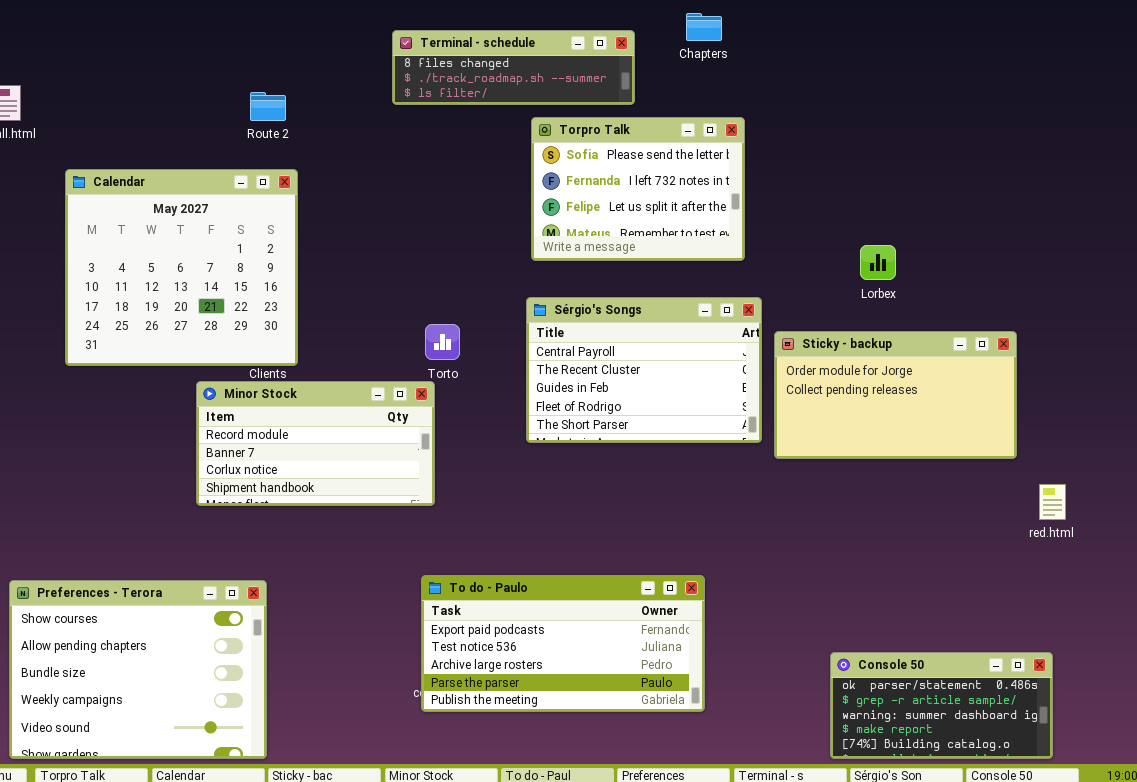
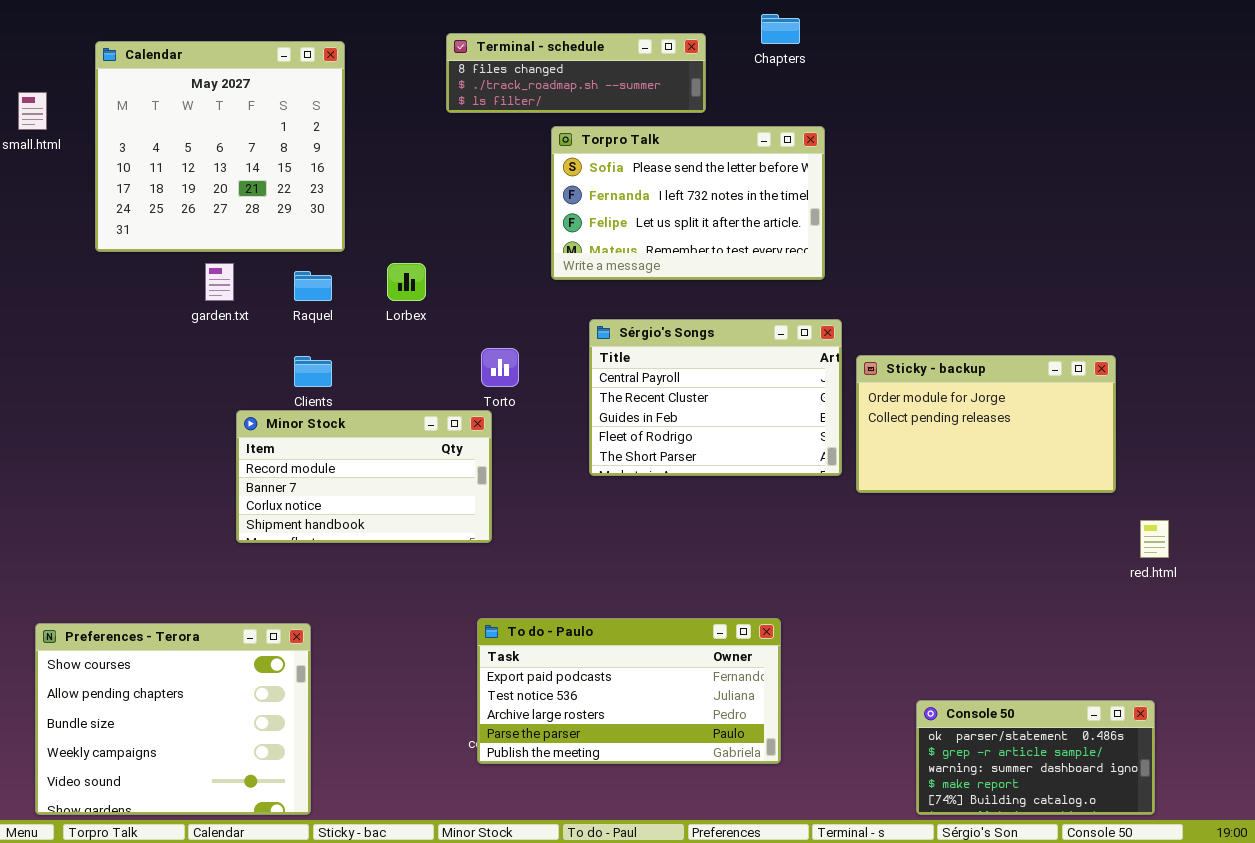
Torpro Talk: [531,117,745,261] -> [551,126,825,280], resized
Calendar: [65,169,298,366] -> [95,41,345,252], moved
Lorbex: [860,245,896,280] -> [387,263,426,301], moved

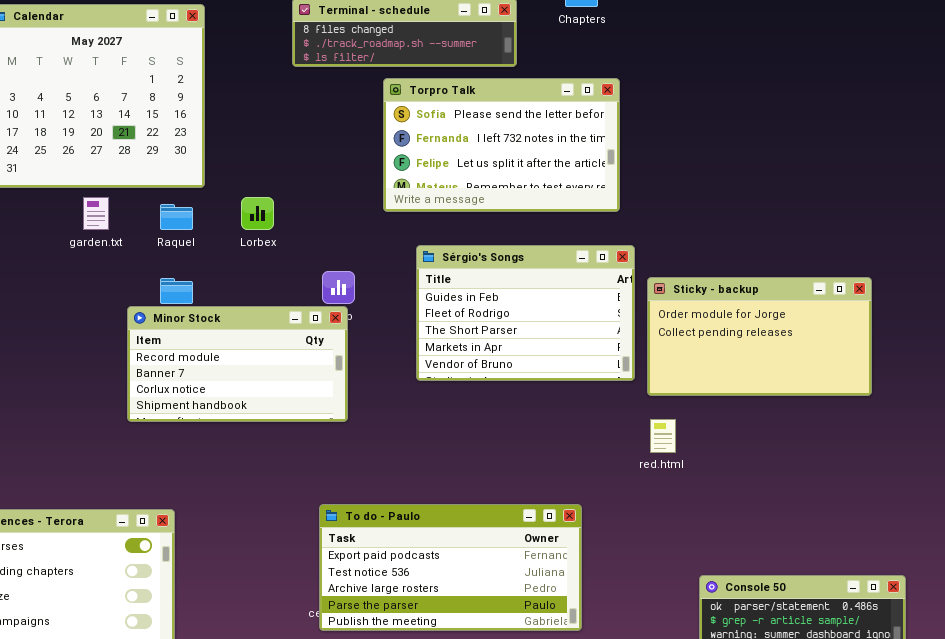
Sérgio's Songs: [589,319,842,476] -> [416,245,635,381], scrolled down 2 rows
Minor Stock: [236,410,492,543] -> [127,306,348,422], moved
red.html: [1140,520,1169,558] -> [650,419,676,453], moved

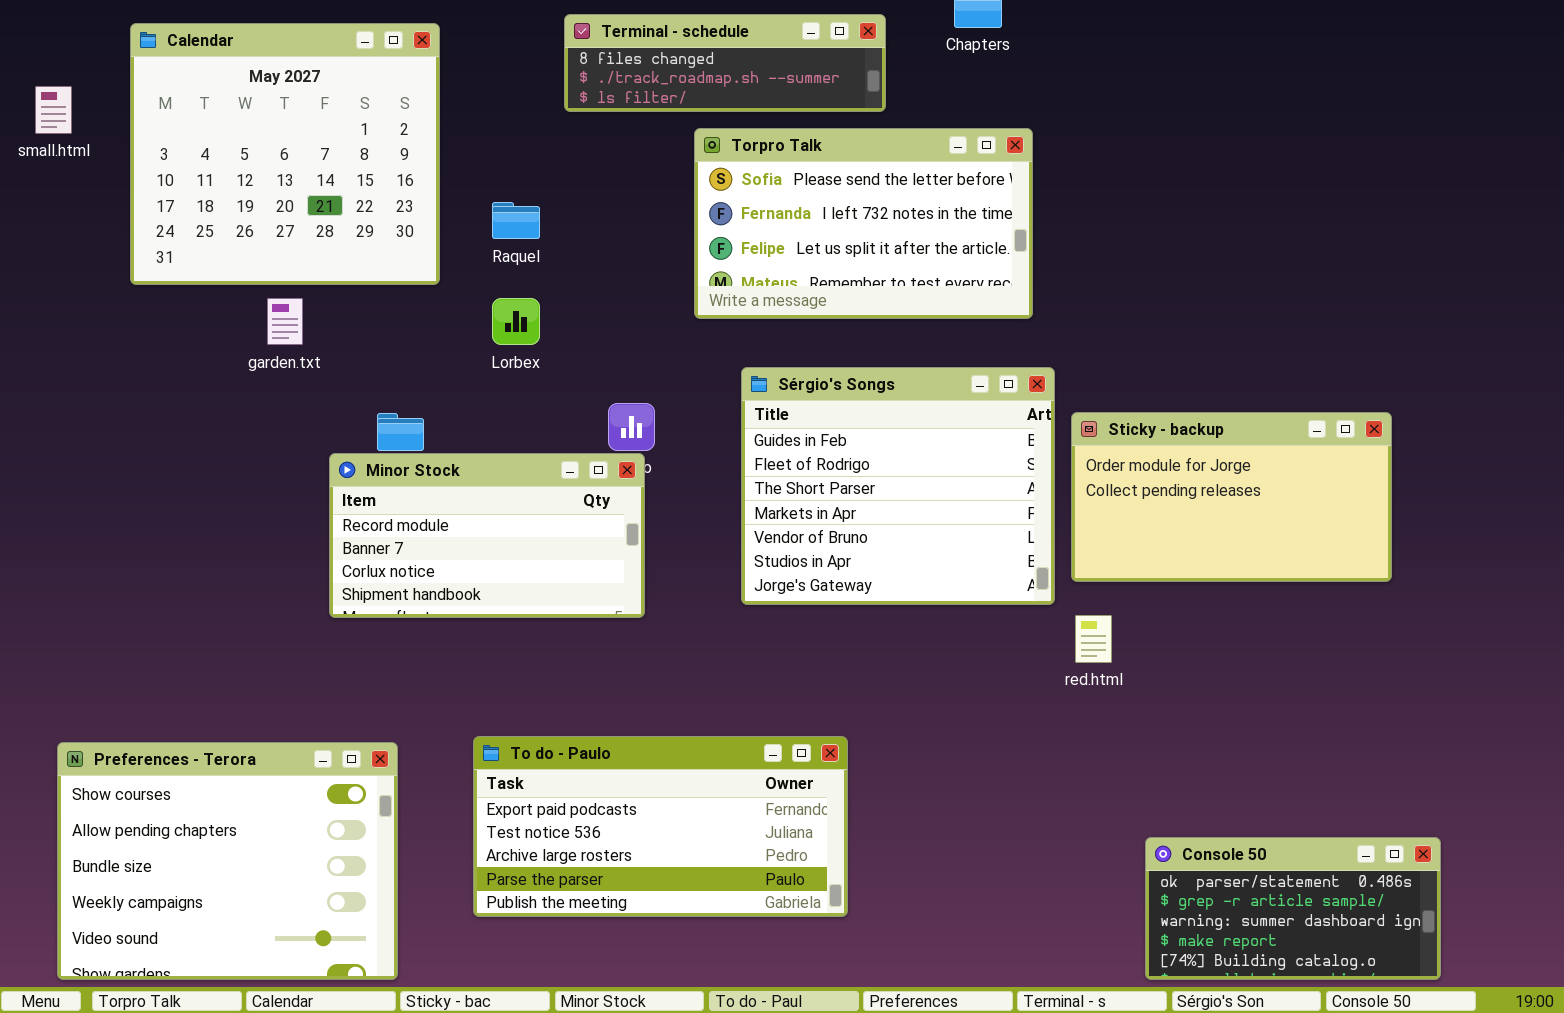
Raquel: [160,204,193,230] -> [492,202,540,239], moved
Sérgio's Songs: [416,245,635,381] -> [741,367,1055,605], resized
To do - Paulo: [319,504,582,631] -> [473,736,848,917], moved

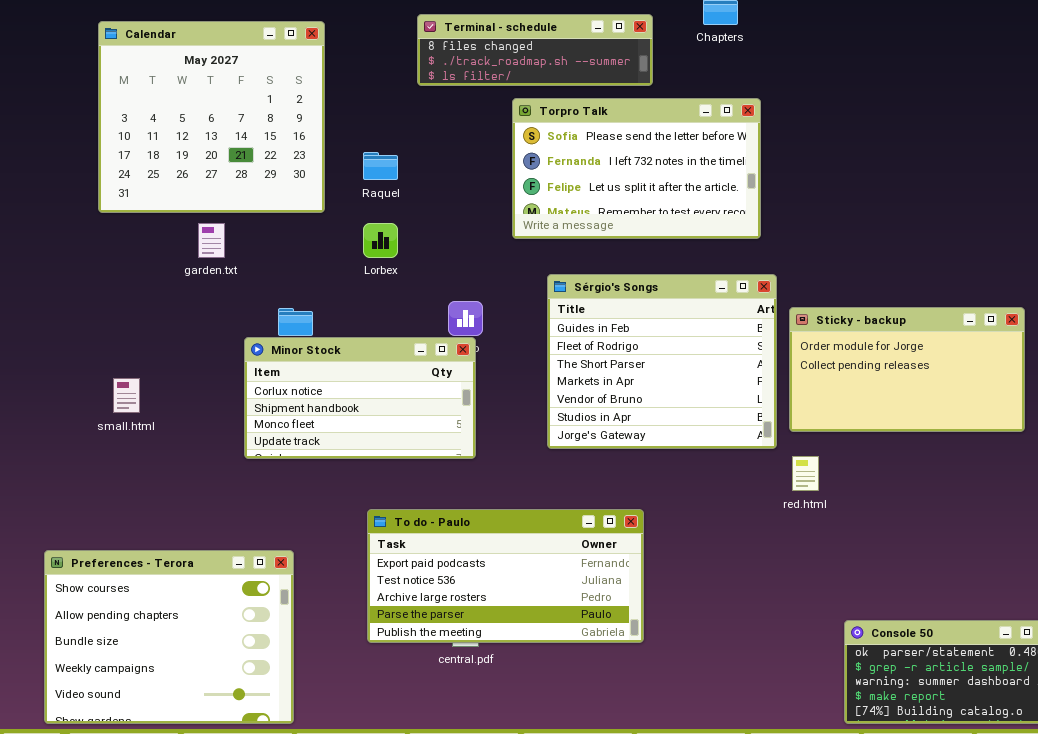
small.html: [35,86,72,134] -> [113,378,140,413], moved
Minor Stock: [329,453,645,618] -> [244,337,476,459], scrolled down 2 rows
To do - Paulo: [473,736,848,917] -> [367,509,644,643], moved

